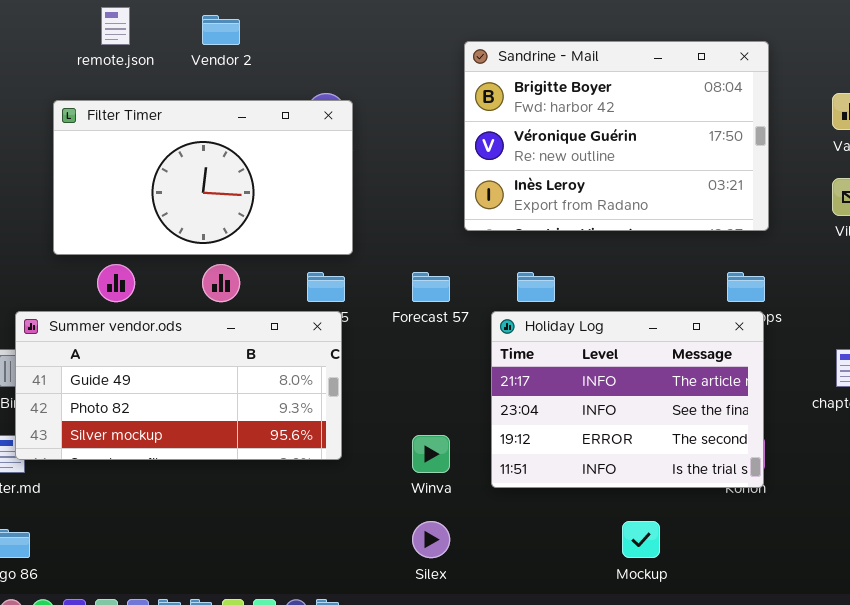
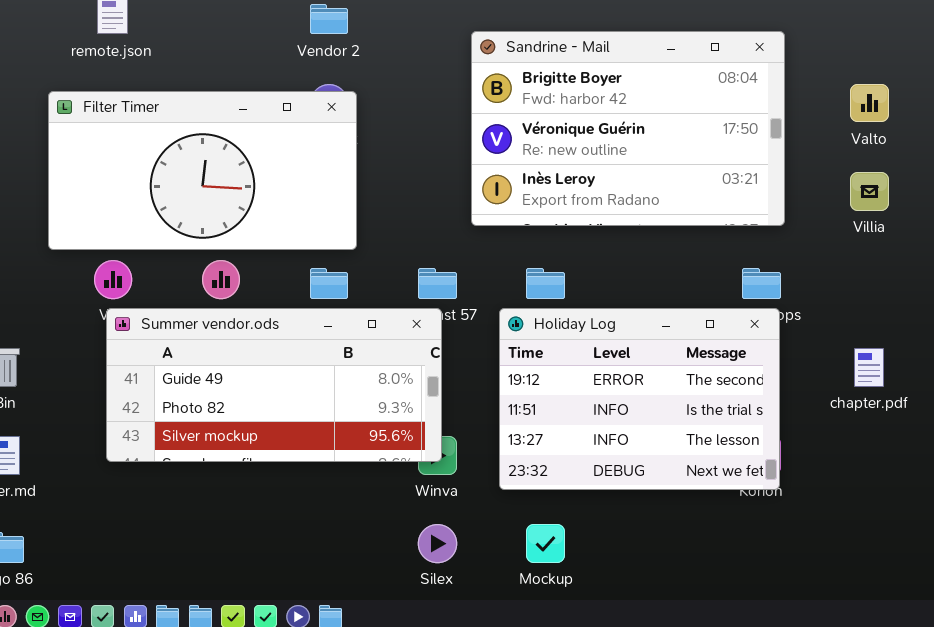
Vendor 2: [202,15,240,45] -> [310,4,348,34], moved
Summer vendor.ods: [15,311,342,460] -> [106,308,442,462], moved
Holiday Log: [491,311,764,488] -> [499,308,780,490], scrolled down 2 rows
Mockup: [622,521,660,558] -> [526,524,565,563], moved

